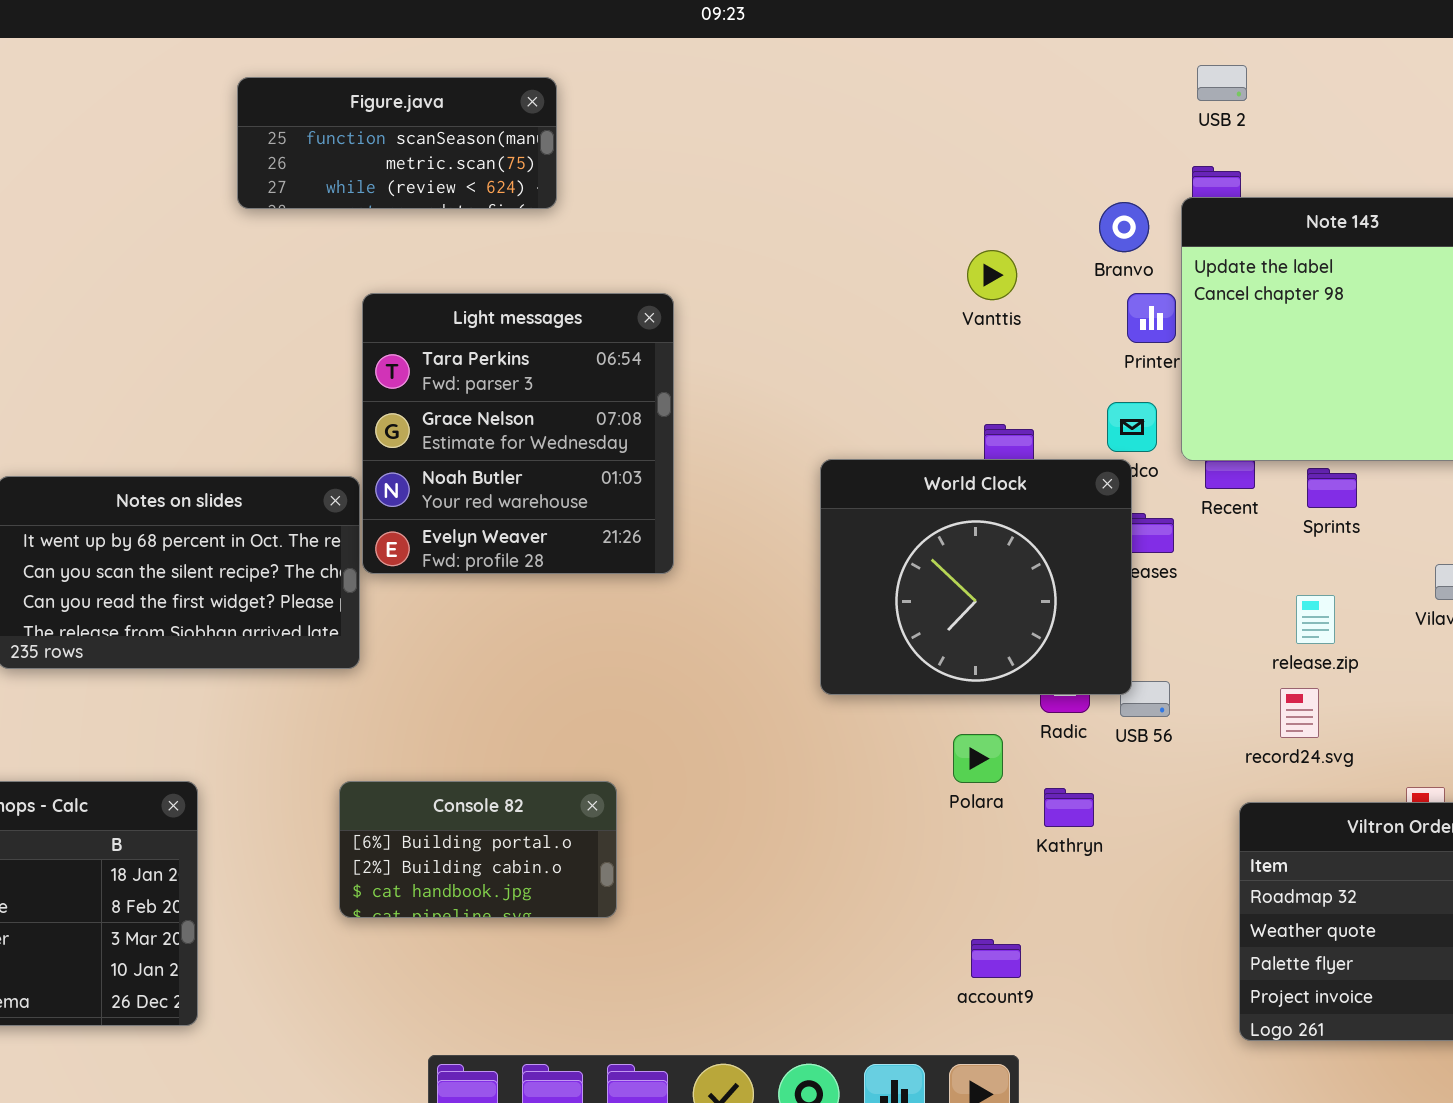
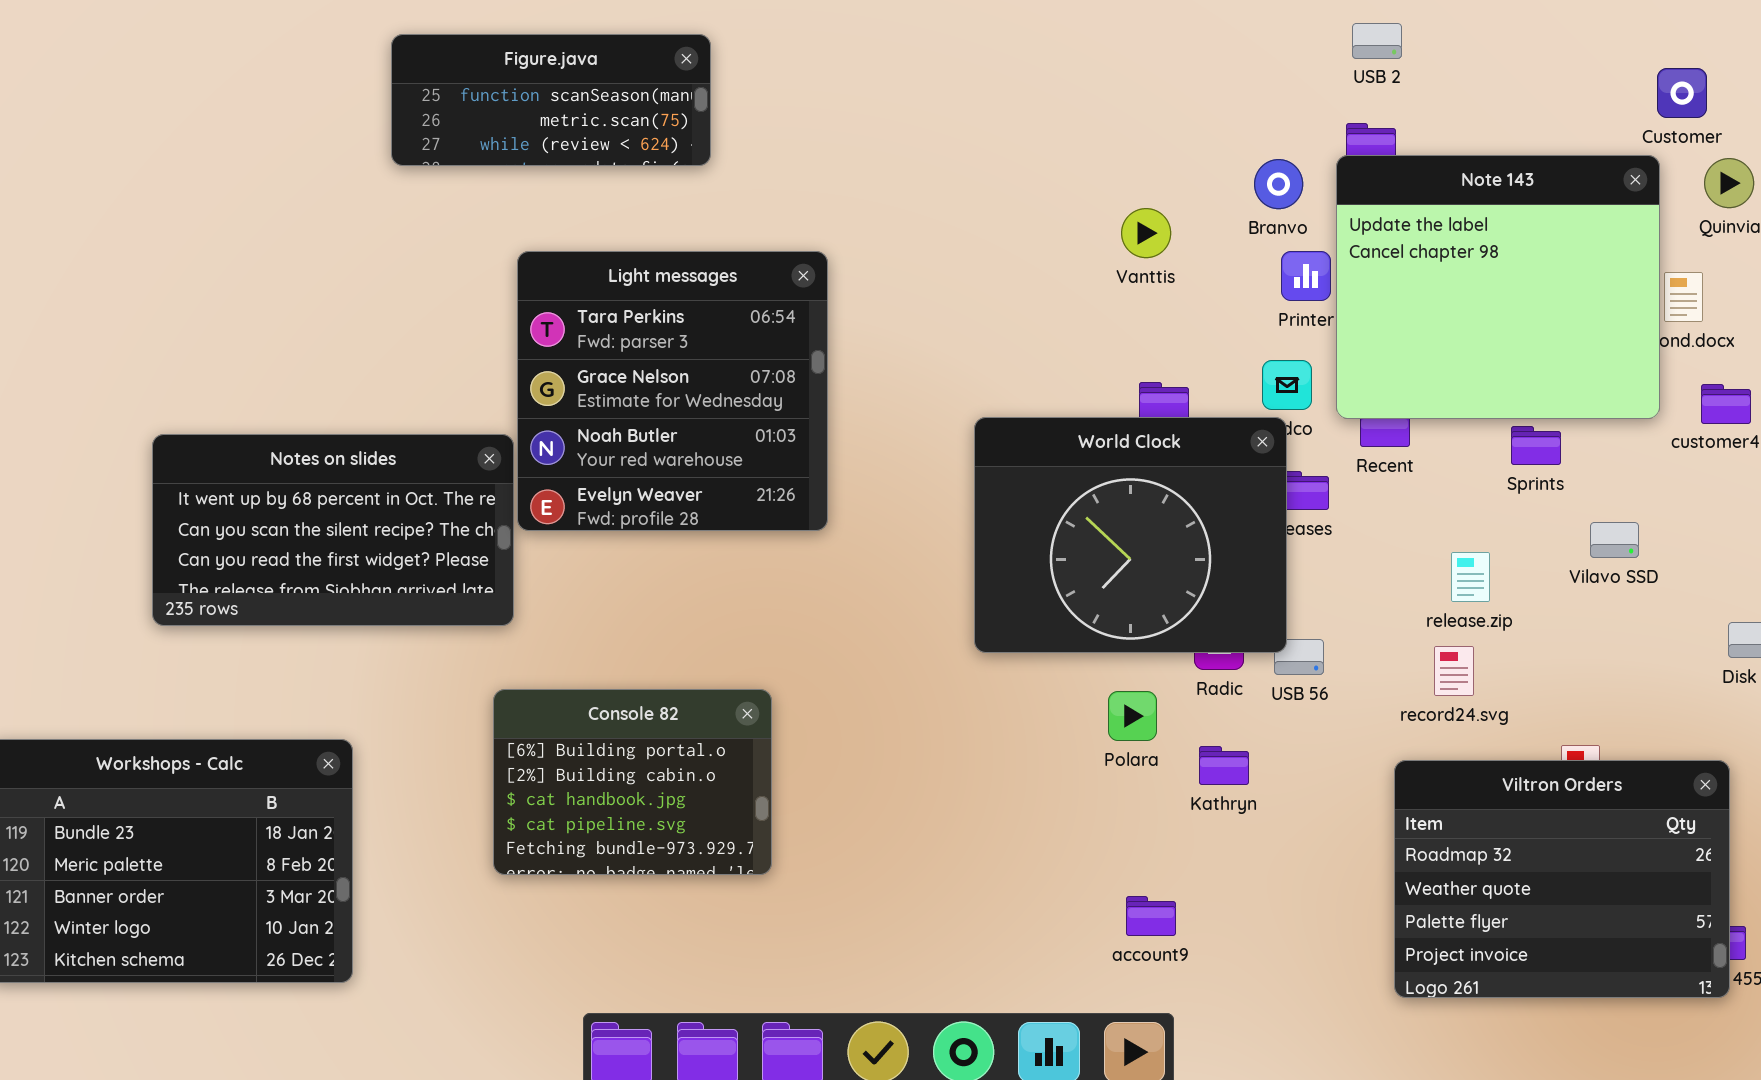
Sprints: [1307,468,1357,508] -> [1511,426,1561,465], moved
Console 82: [339,781,617,918] -> [493,689,772,875], resized

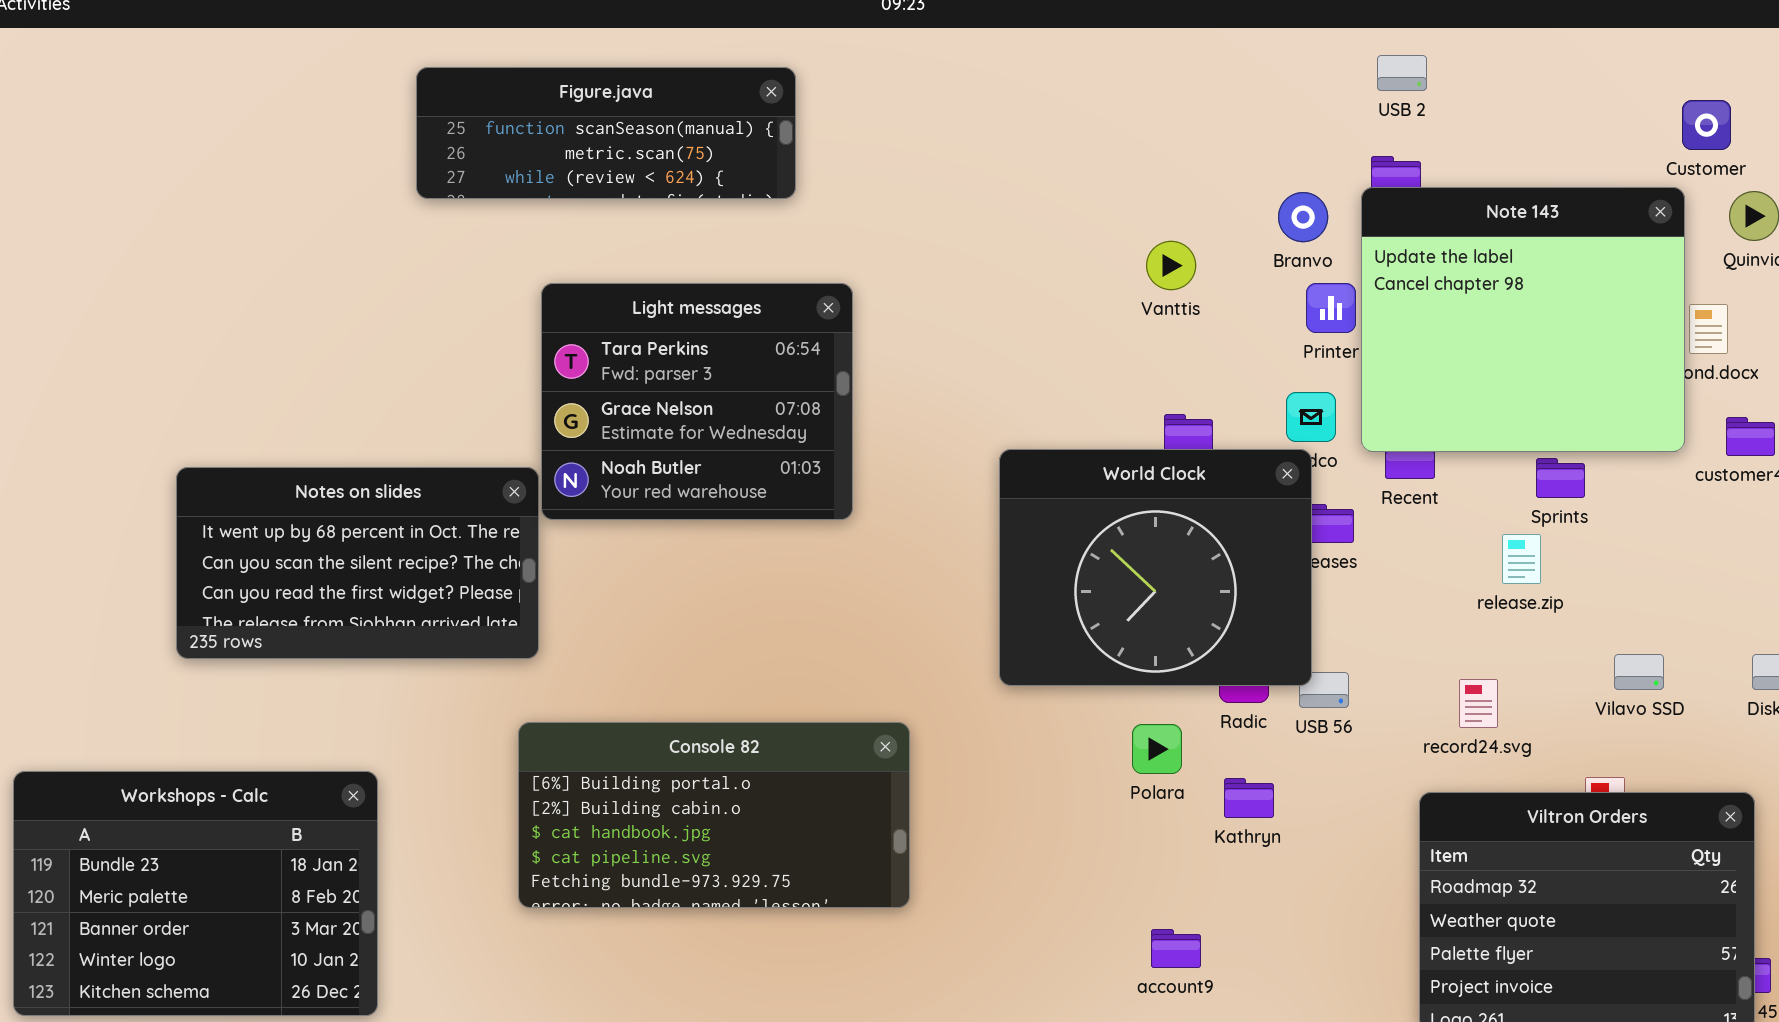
Figure.java: [391,34,711,166] -> [416,67,796,199], resized
Light messages: [517,251,828,531] -> [541,283,853,520], resized
Vilavo SSD: [1590,522,1639,558] -> [1614,654,1664,690], moved
release.zip: [1451,552,1490,602] -> [1502,534,1541,584], moved
Console 82: [493,689,772,875] -> [518,722,910,908], resized

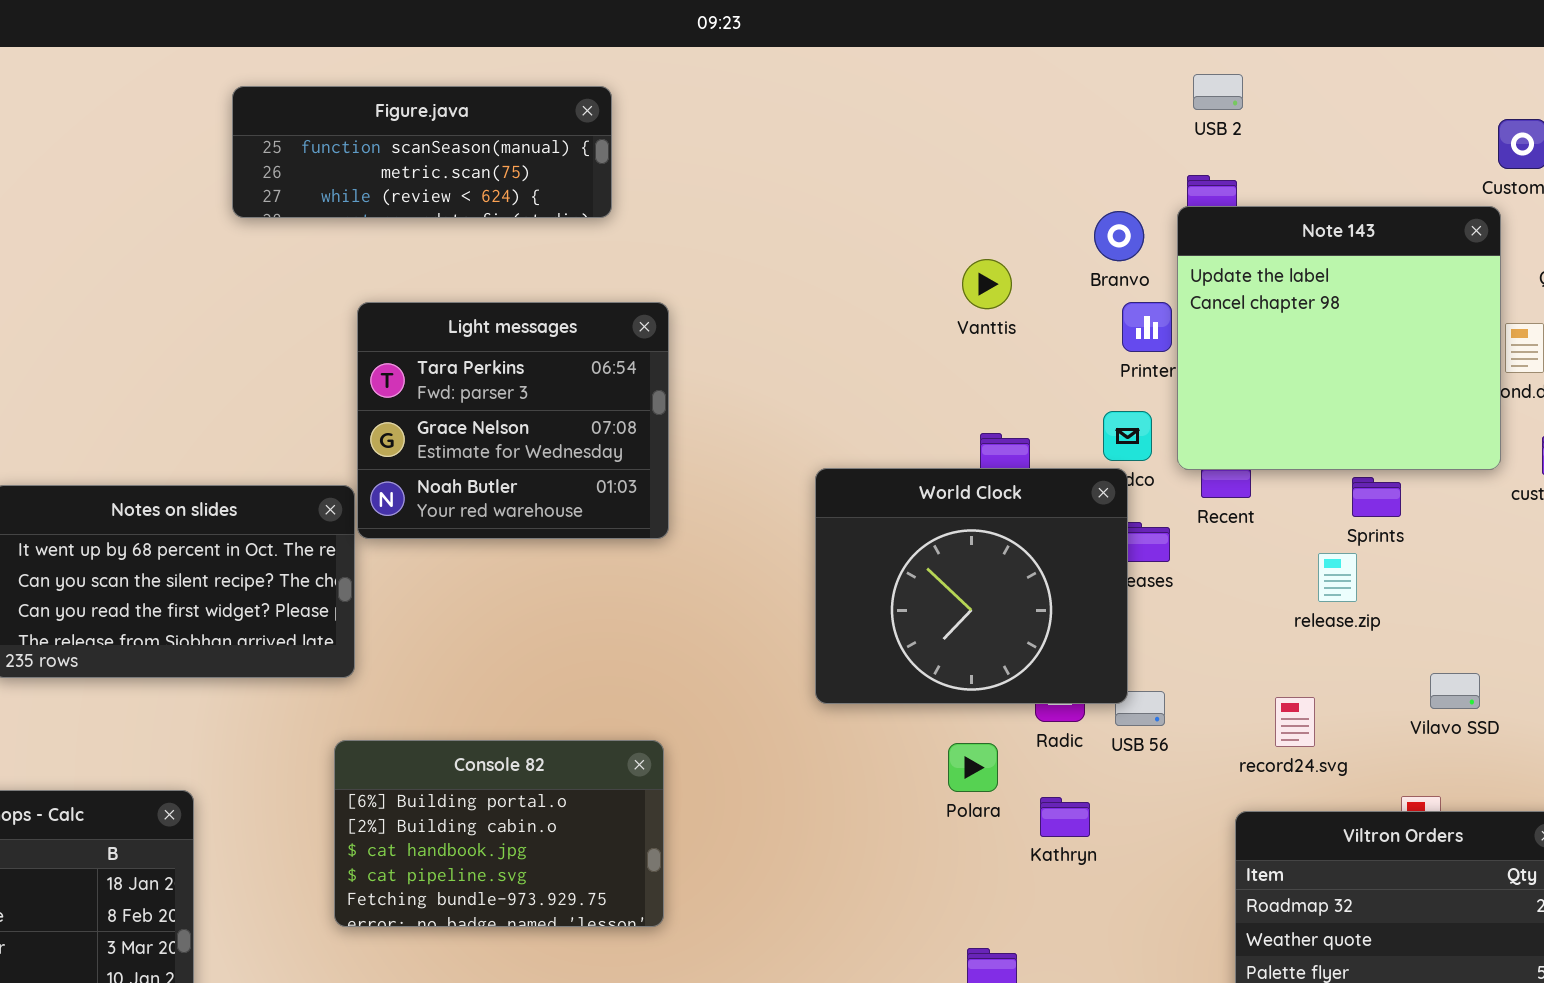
Console 82: [518,722,910,908] -> [334,740,664,927], resized

